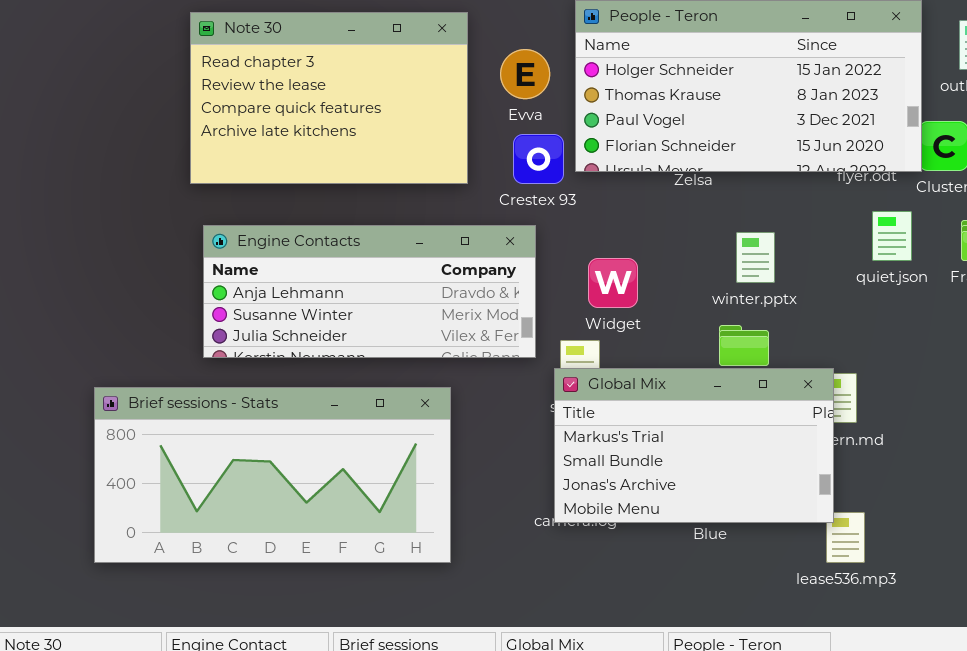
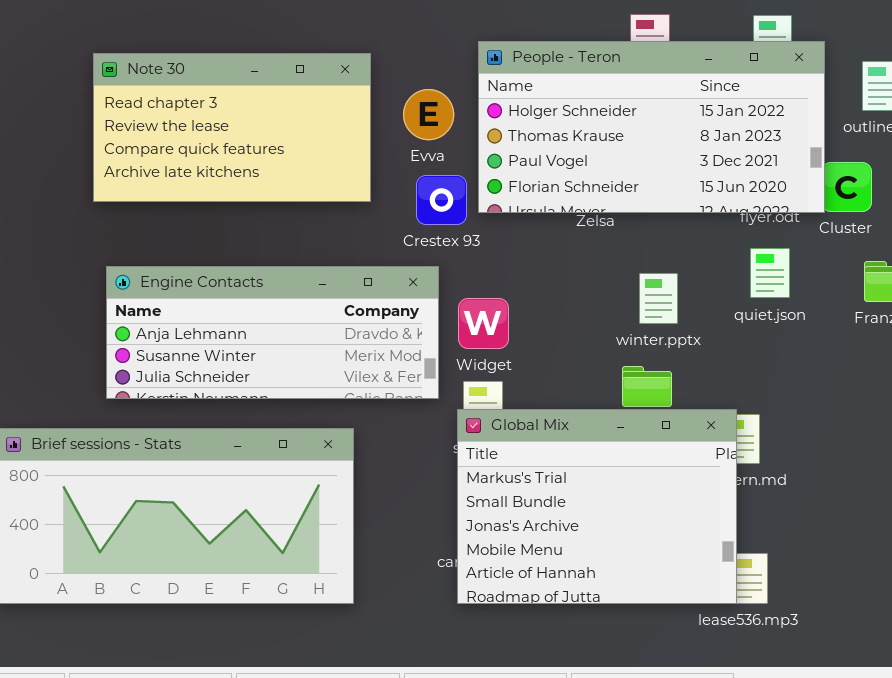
Note 30: [190,12,468,184] -> [93,53,371,202], resized
quiet.json: [872,211,912,261] -> [750,248,790,298], moved
Widget: [588,258,638,308] -> [458,298,509,349], moved
Global Mix: [554,368,834,523] -> [457,409,737,604], resized

